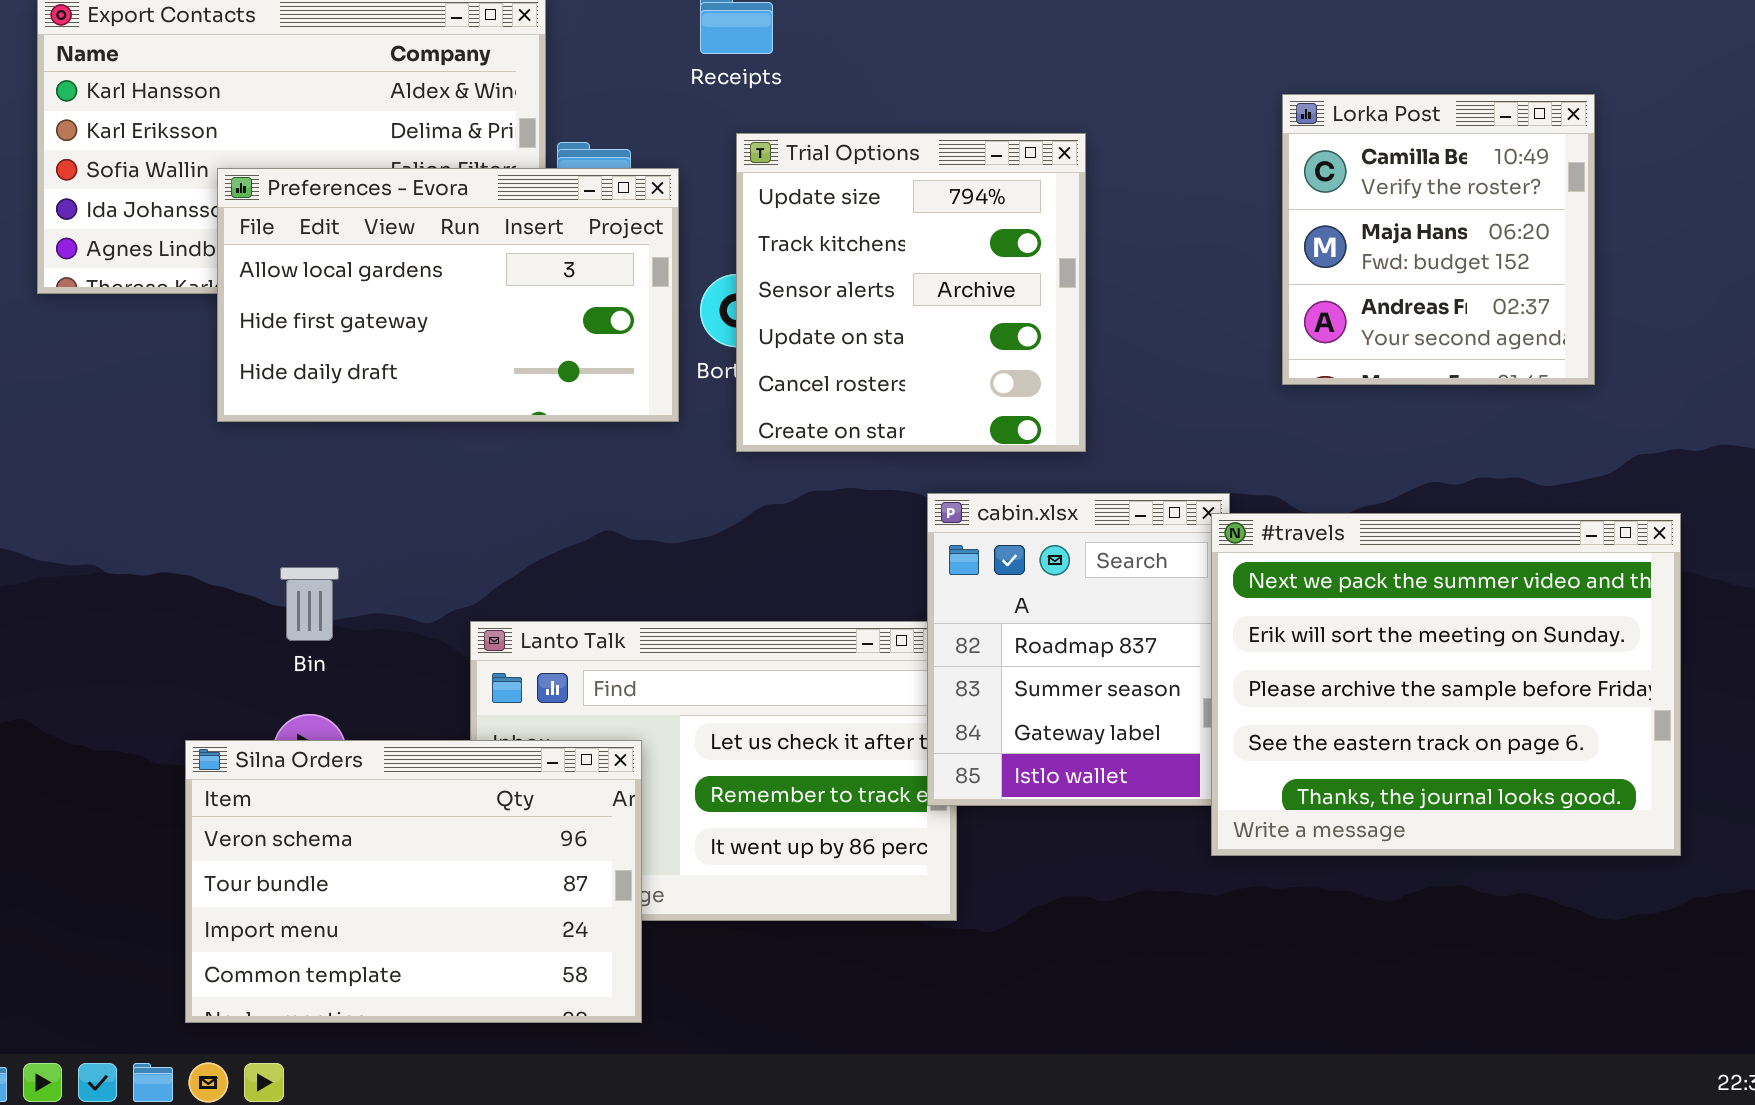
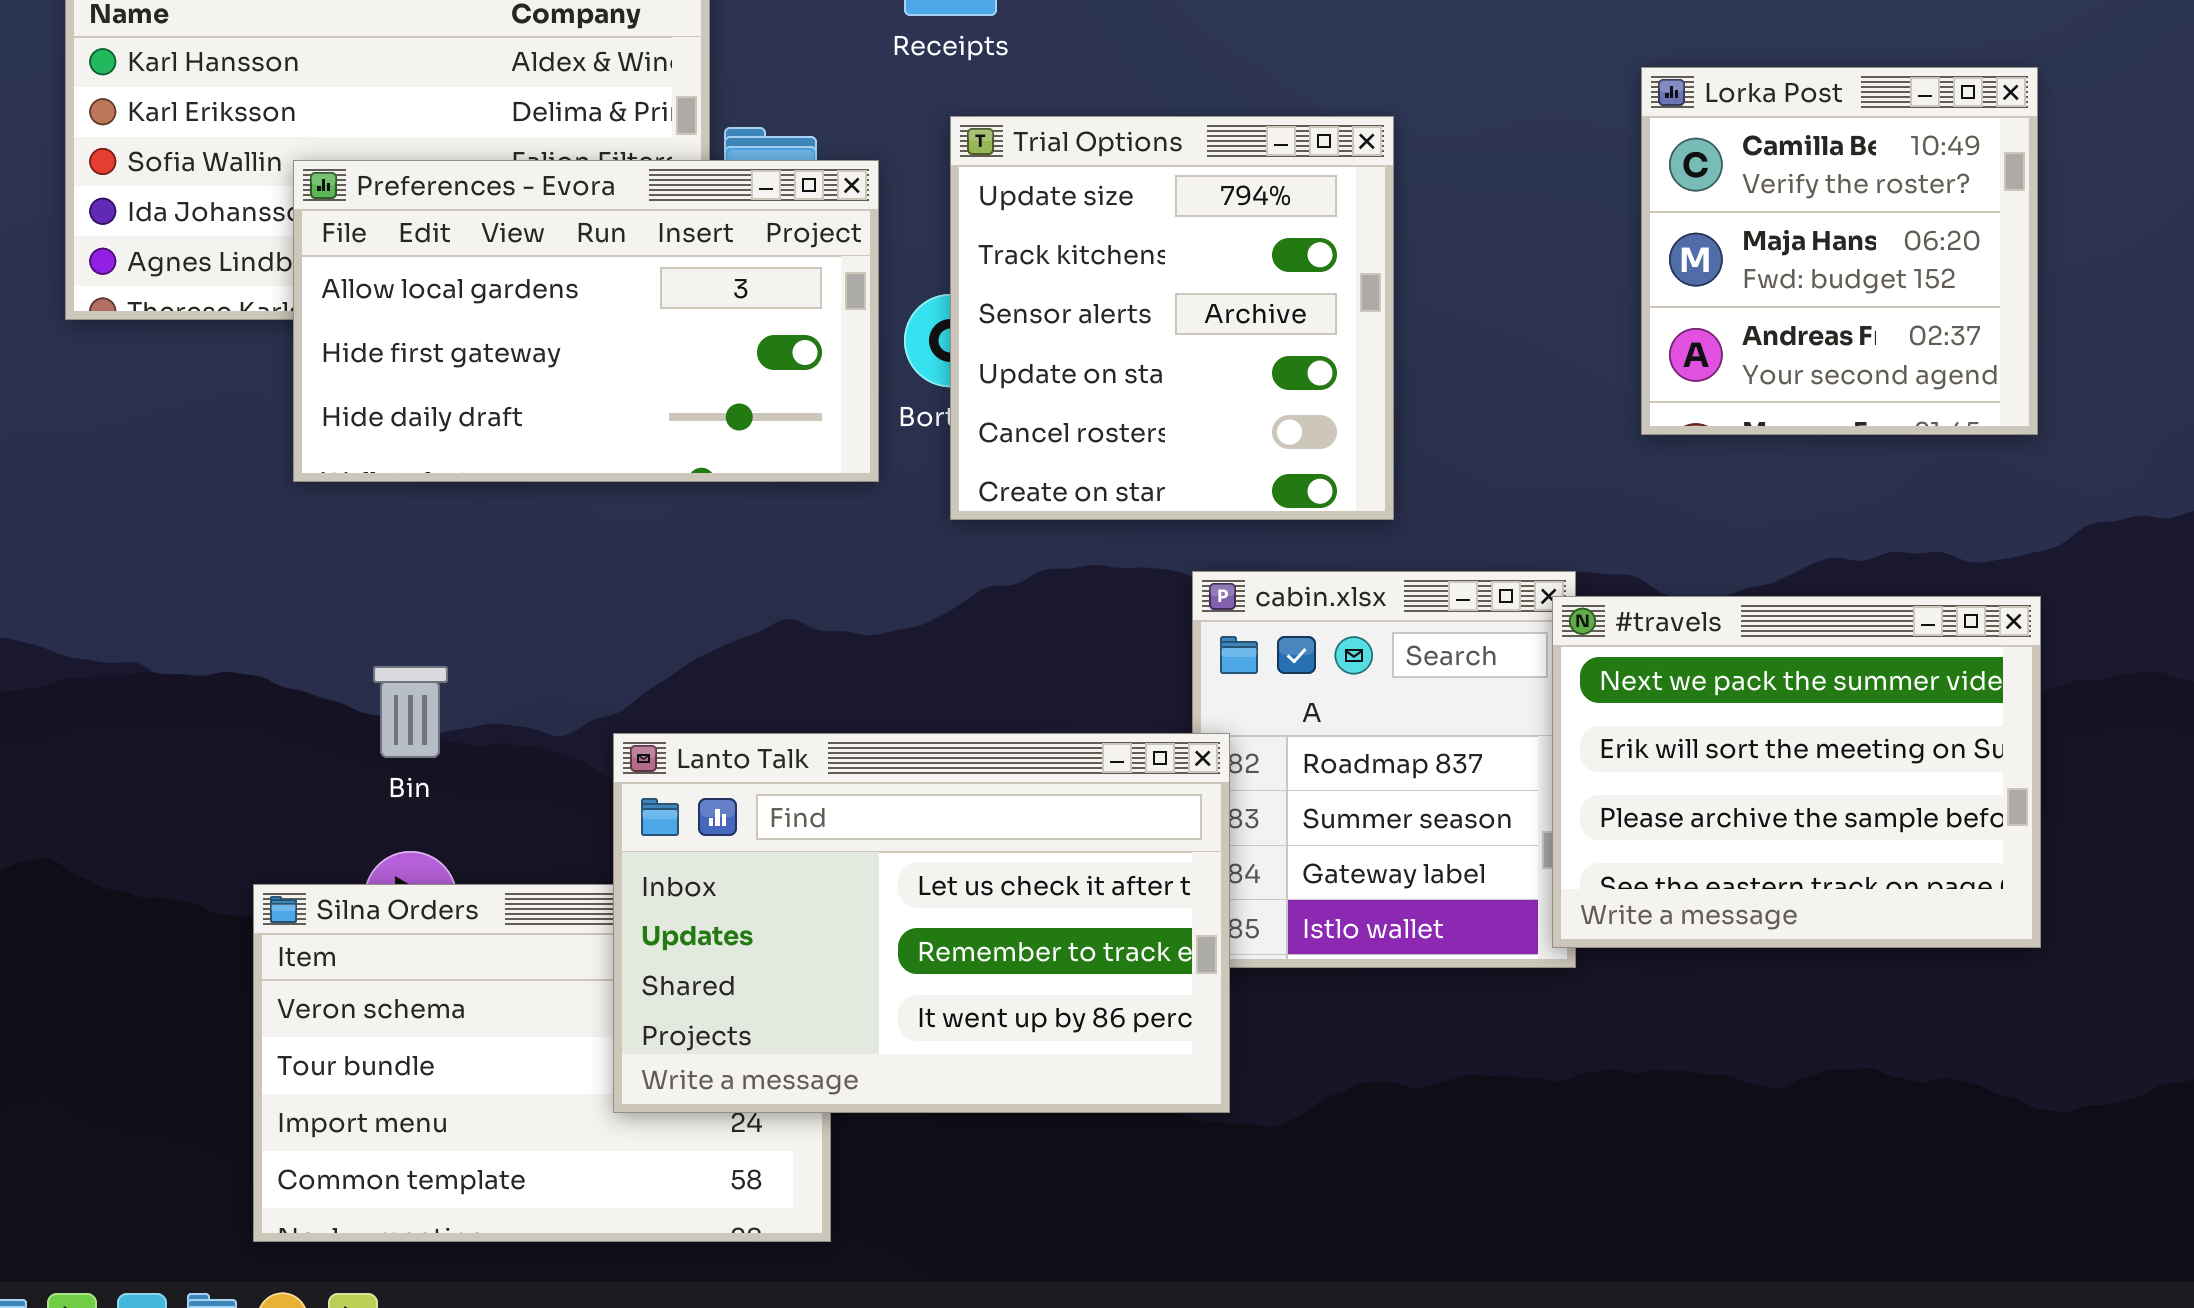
#travels: [1211,513,1681,856] -> [1552,596,2041,948], resized
Lanto Talk: [470,621,957,921] -> [613,733,1230,1113], raised

